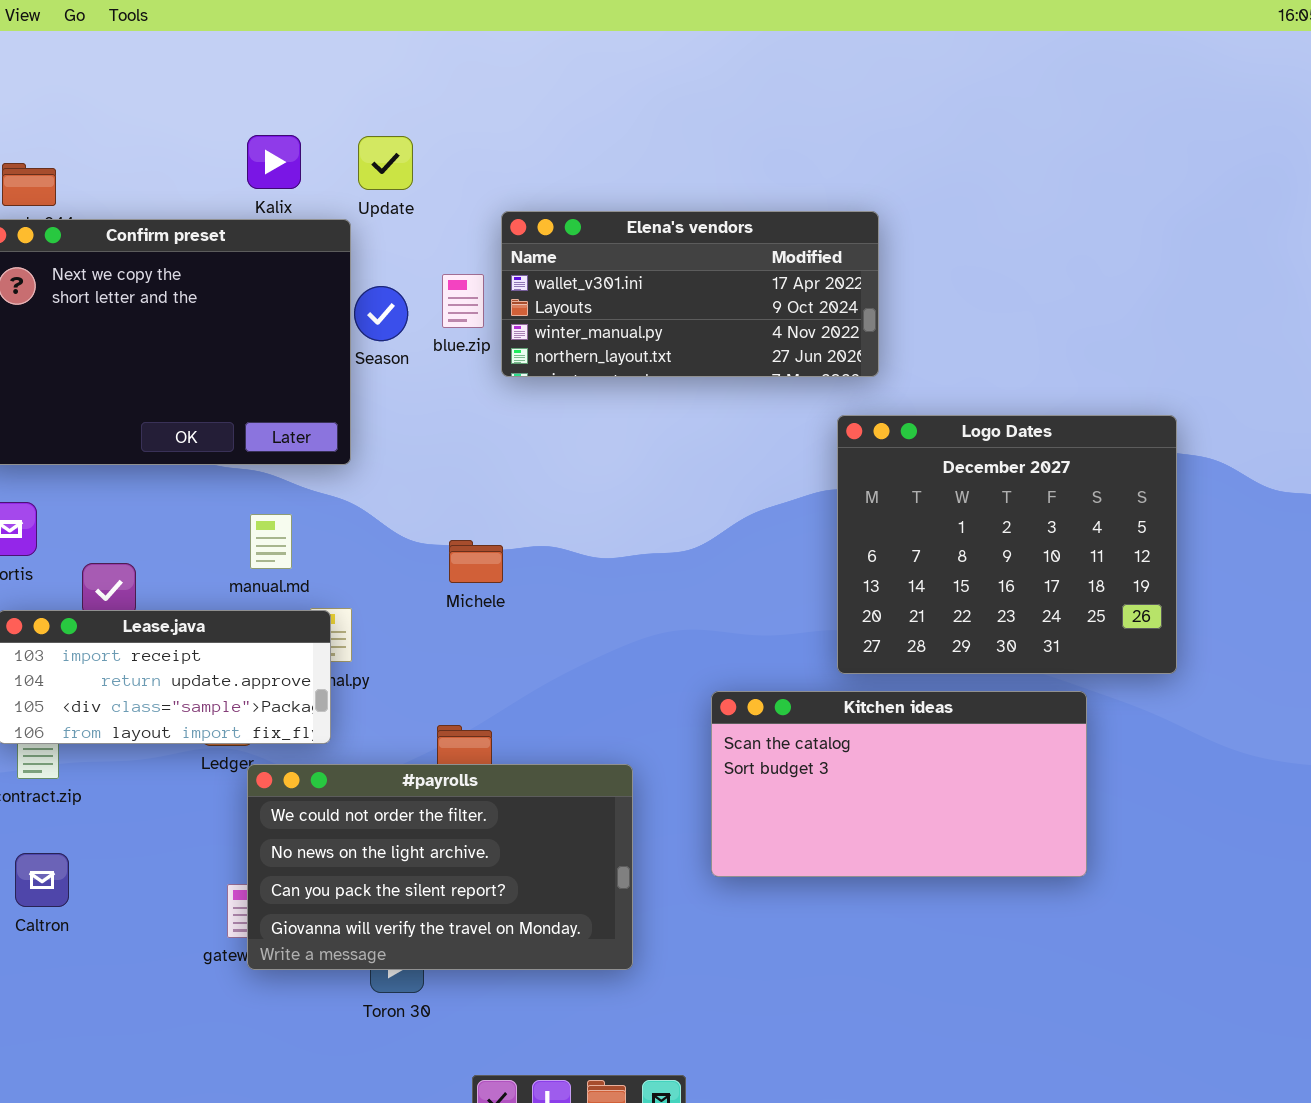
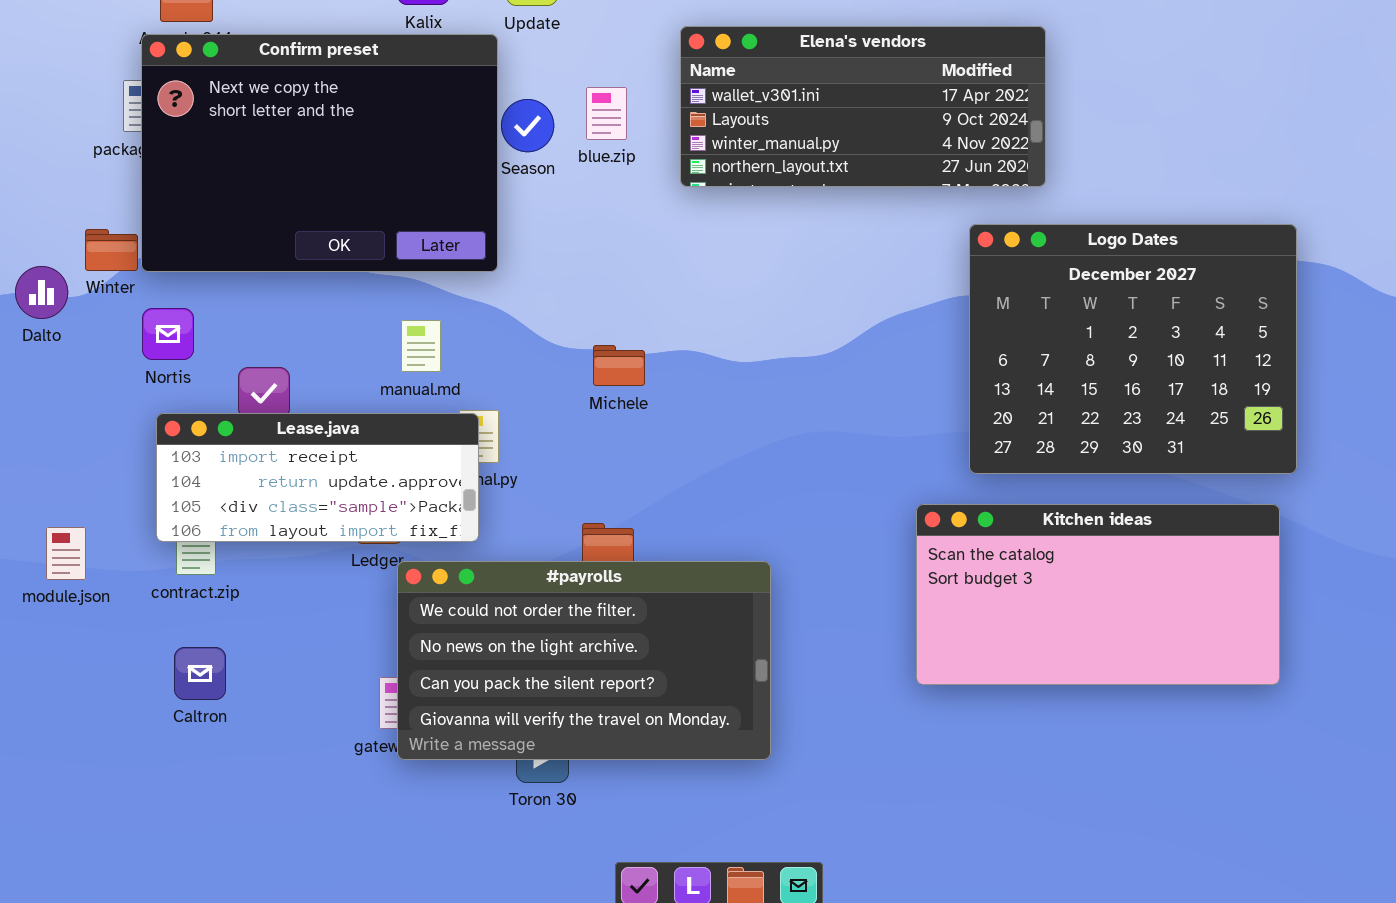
Elena's vendors: [501,211,879,377] -> [680,26,1046,187], moved
Kitchen ideas: [711,691,1087,877] -> [916,504,1280,685], moved

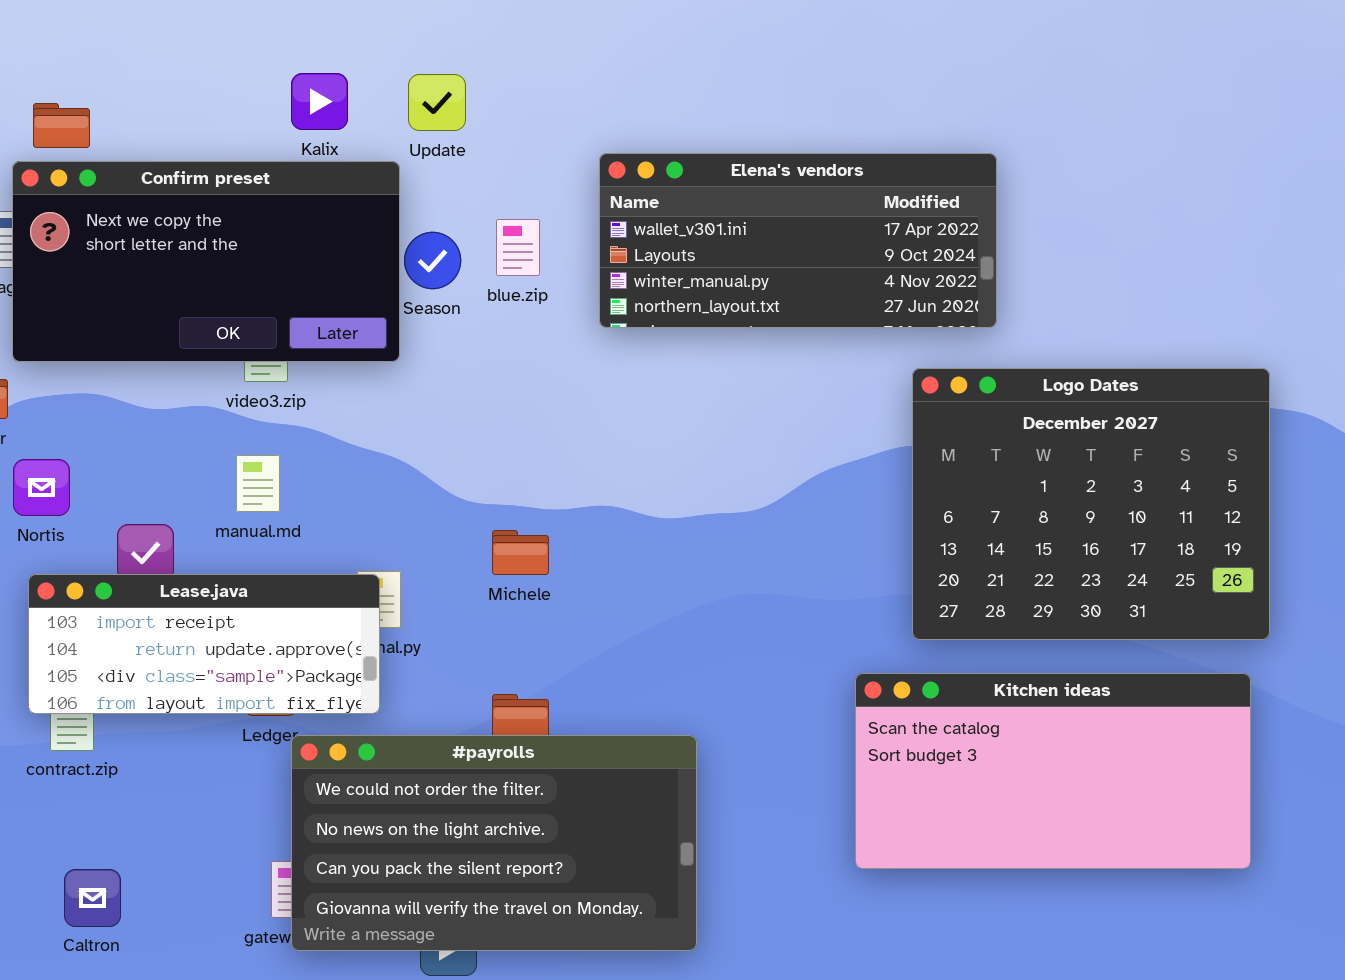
Confirm preset: [141,34,498,272] -> [12,161,400,362], resized
manual.md: [401,320,441,372] -> [236,455,280,512], moved
Michele: [593,345,645,386] -> [492,530,549,575], moved
Caltron: [174,647,226,700] -> [64,869,121,927], moved

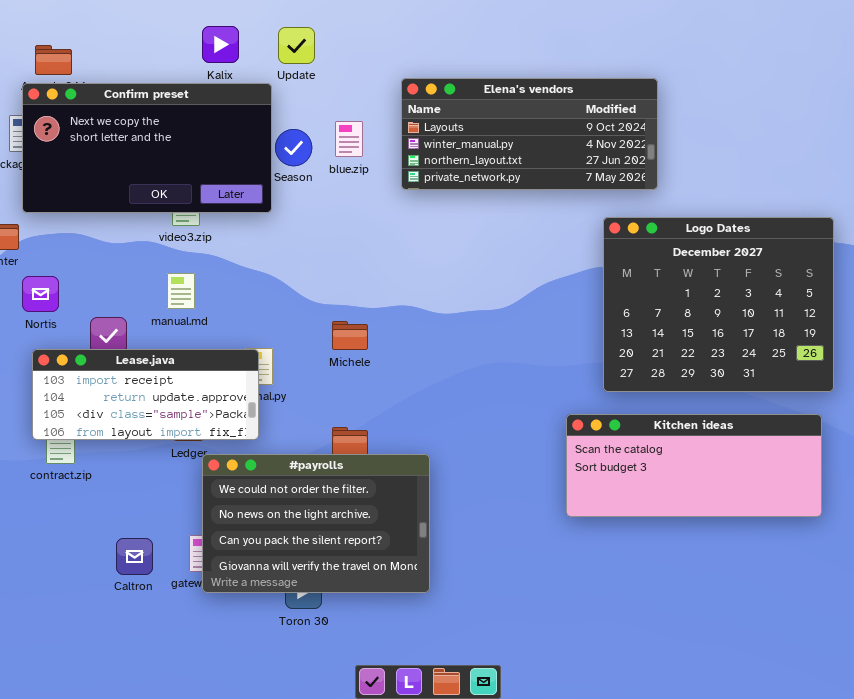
Elena's vendors: [599,153,997,328] -> [401,78,658,190], scrolled down 1 row
Kitchen ideas: [855,673,1251,869] -> [566,414,822,517], resized
#payrolls: [291,735,697,951] -> [202,454,430,593], resized
Caltron: [64,869,121,927] -> [116,538,153,575], moved

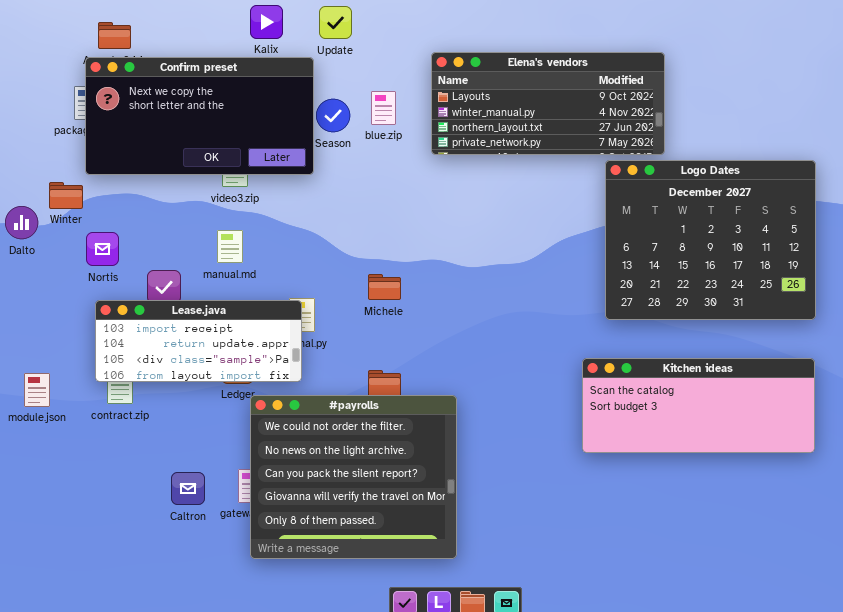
Logo Dates: [603,217,834,392] -> [605,160,816,320], moved
#payrolls: [202,454,430,593] -> [250,395,457,559], resized

